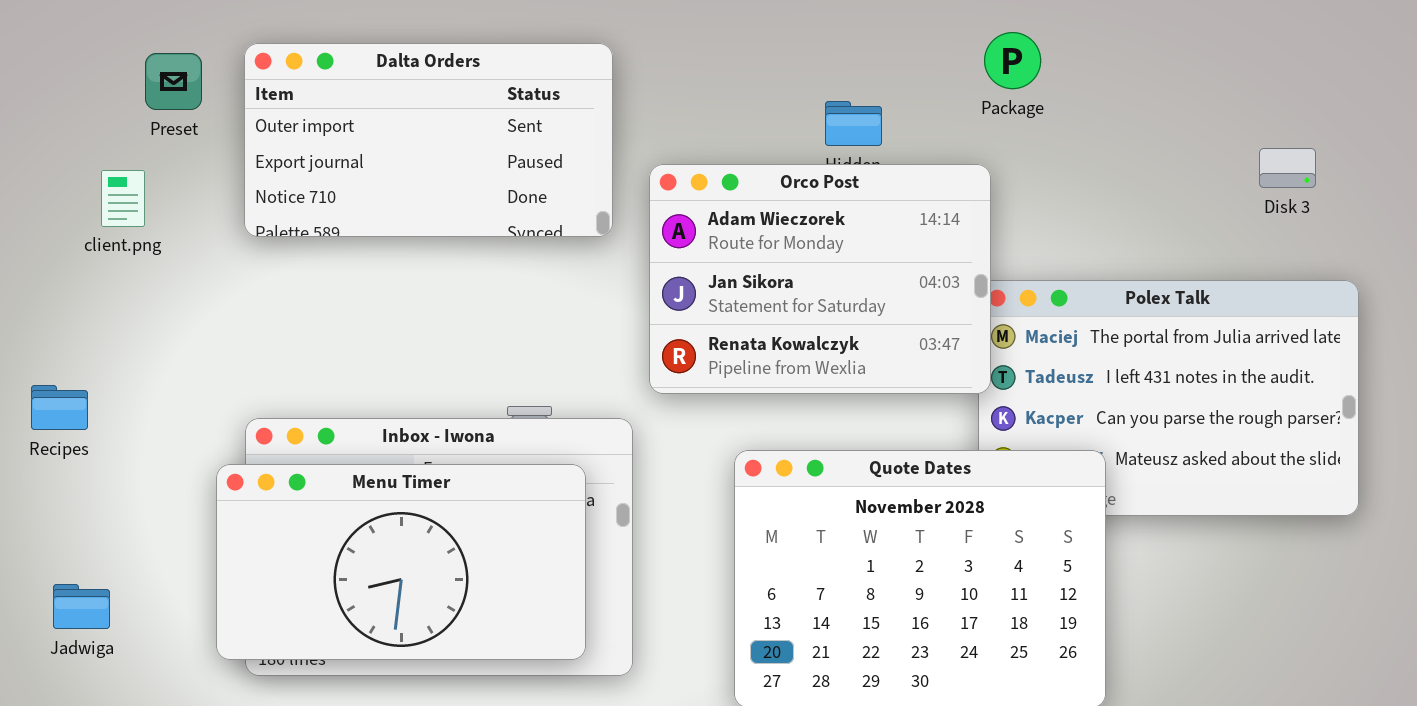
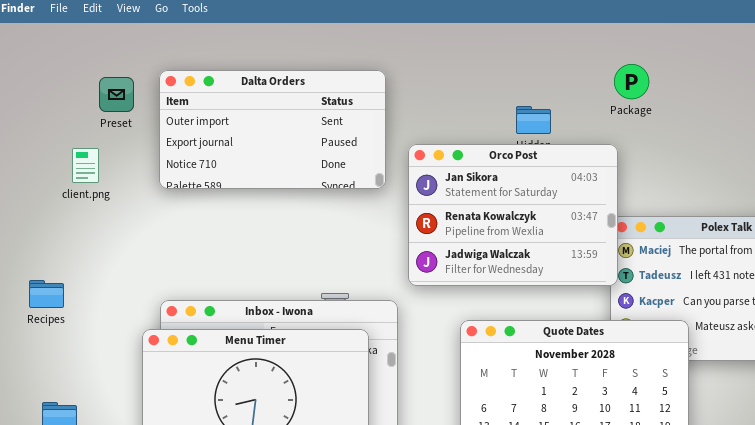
Orco Post: [649,164,991,394] -> [408,144,618,286], scrolled down 1 row

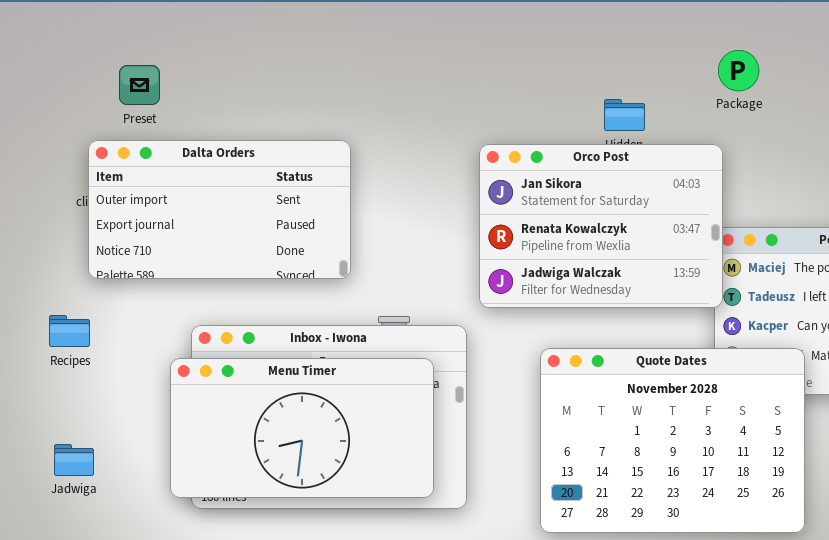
Dalta Orders: [159,70,386,189] -> [88,140,351,279], moved
Recipes: [29,280,64,308] -> [49,315,90,347], moved

